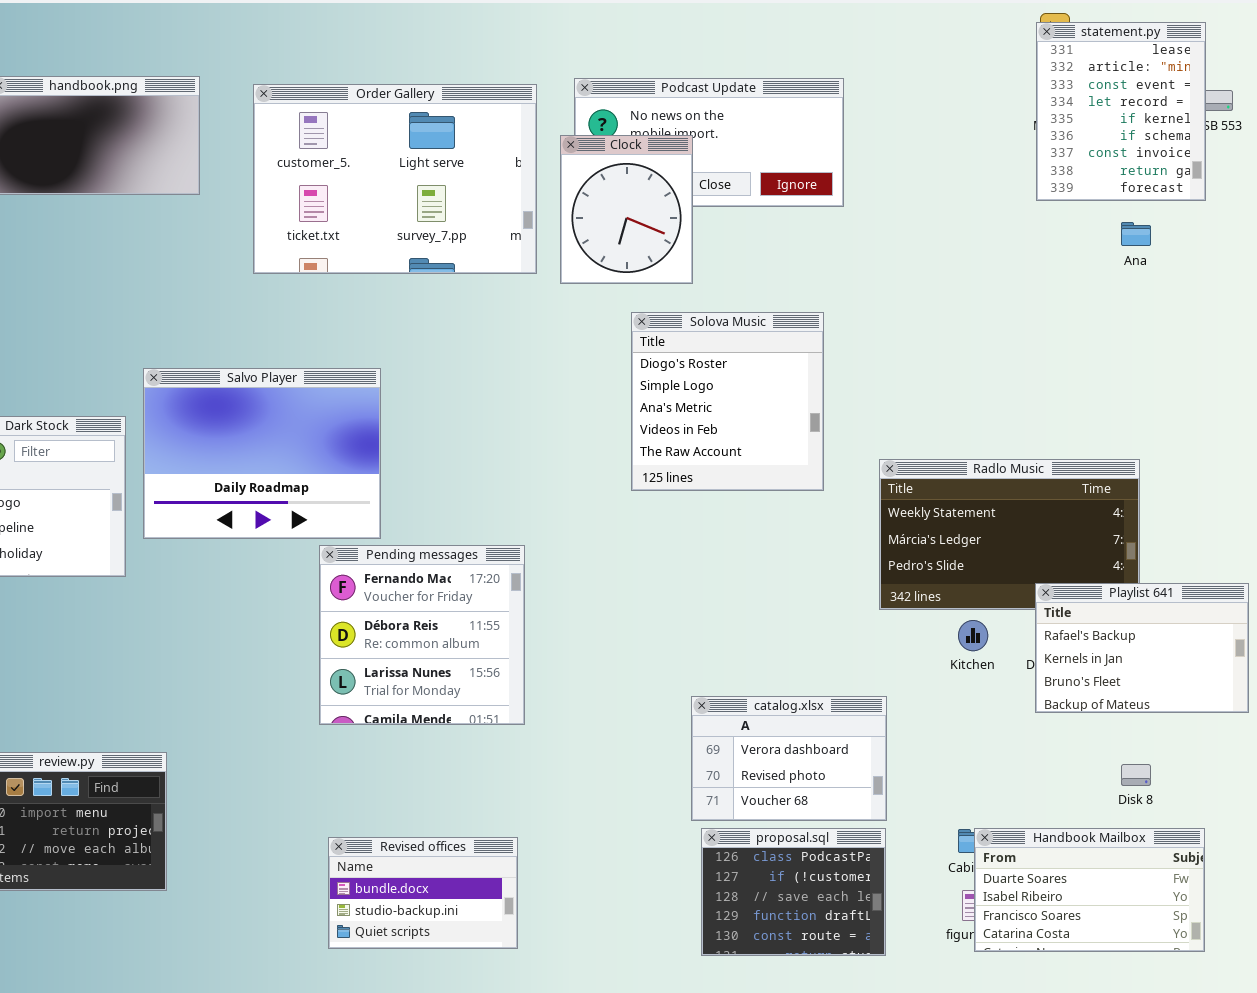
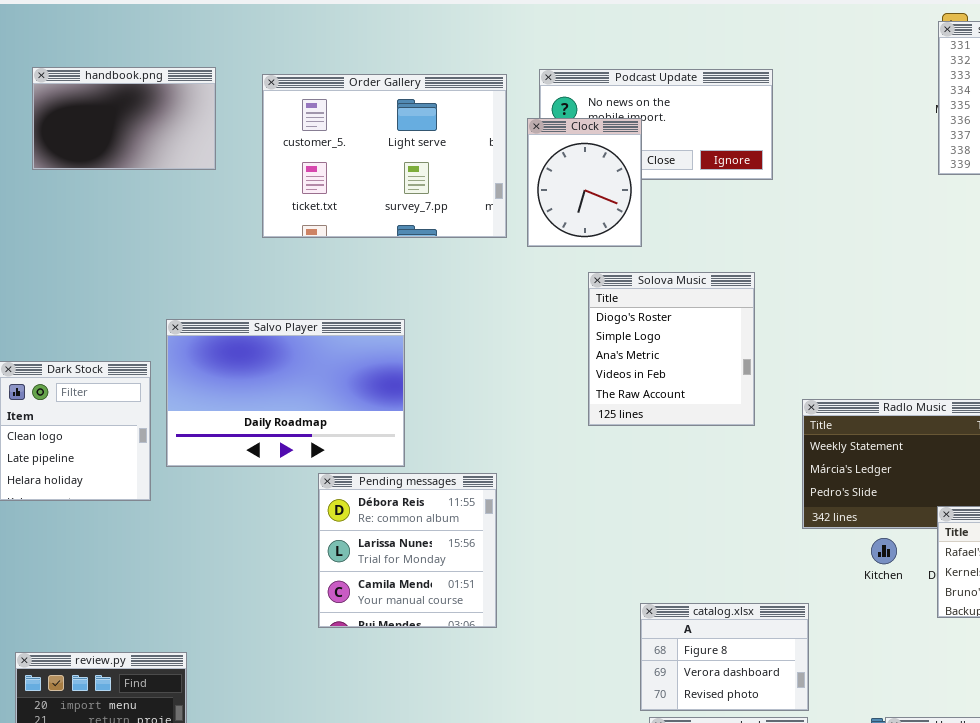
Salvo Player: [143,368,381,539] -> [166,319,405,467], resized
Pending messages: [319,545,525,725] -> [318,473,497,628], scrolled down 1 row
catalog.xlsx: [691,696,887,821] -> [640,603,809,711], scrolled up 1 row

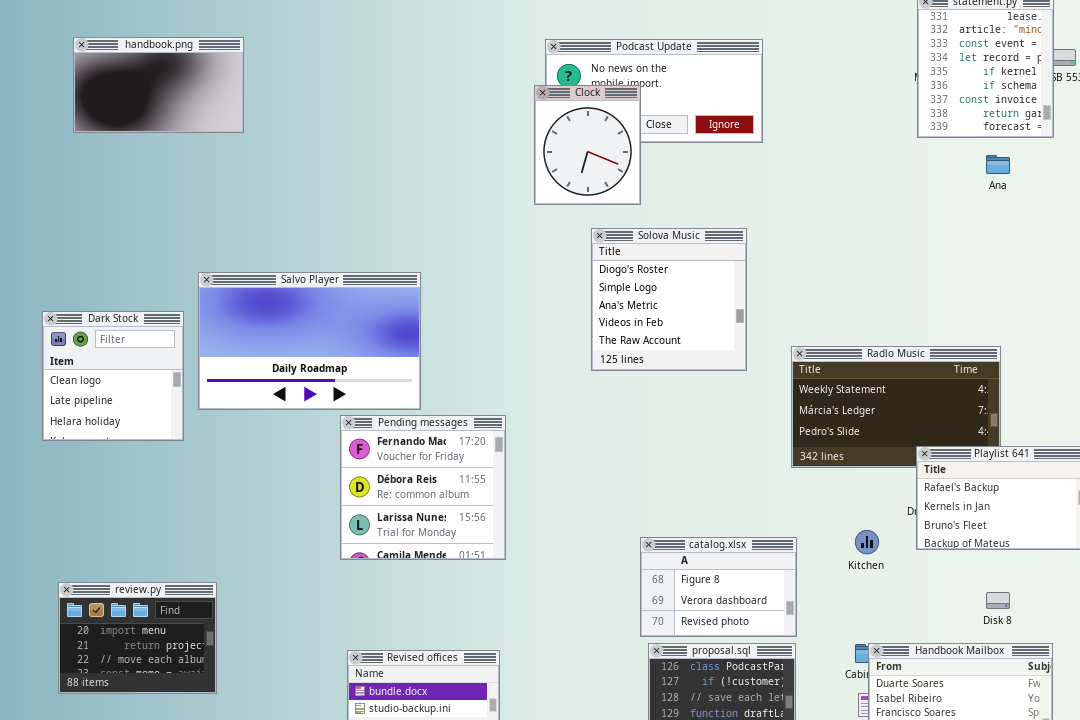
Order Gallery: [262,74,507,238] -> none, closed
Pending messages: [318,473,497,628] -> [340,415,506,560], scrolled up 1 row
Kitchen: [871,538,897,564] -> [855,530,879,554], moved

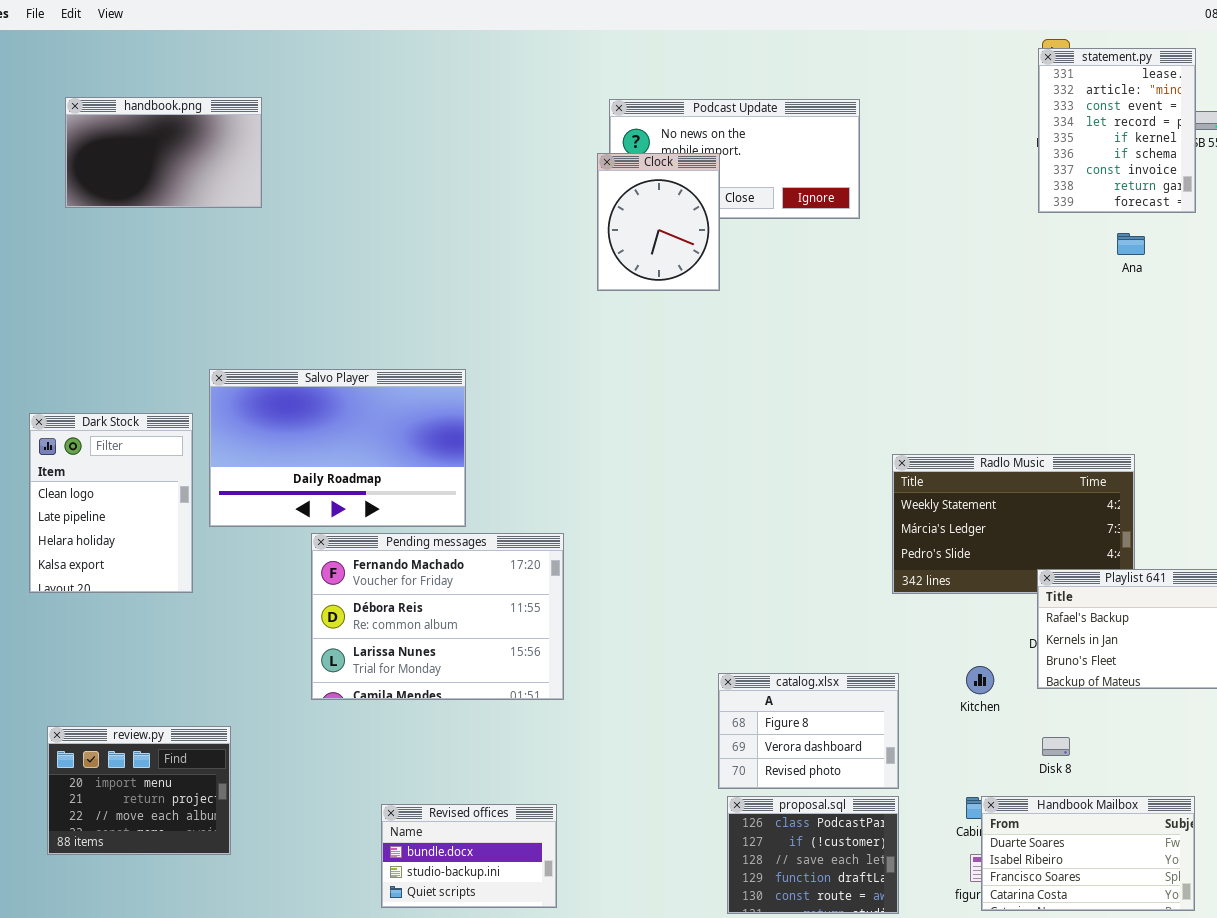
Solova Music: [591,228,747,371] -> none, closed
Dark Stock: [42,311,184,441] -> [29,413,193,593], resized
Pending messages: [340,415,506,560] -> [311,533,564,700], resized
Disk 8: [986,592,1010,609] -> [1042,737,1070,756], moved

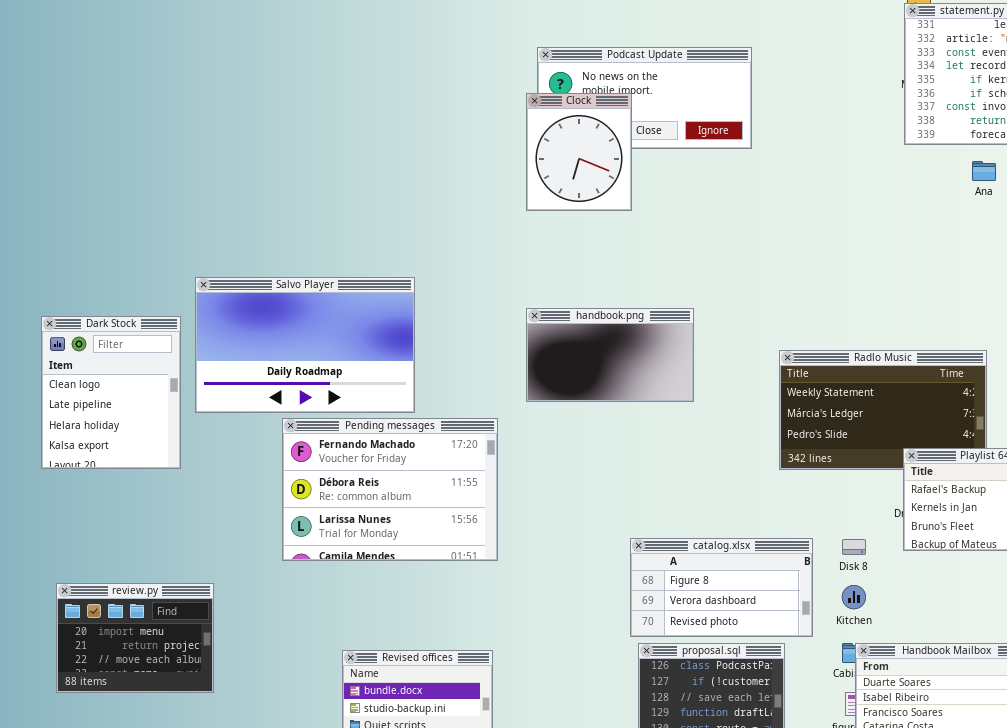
handbook.png: [65,97,262,208] -> [526,308,694,402], moved
Kitchen: [966,666,994,694] -> [842,585,866,609], moved
catalog.xlsx: [718,673,899,789] -> [630,538,813,637], resized
Disk 8: [1042,737,1070,756] -> [842,539,866,555], moved

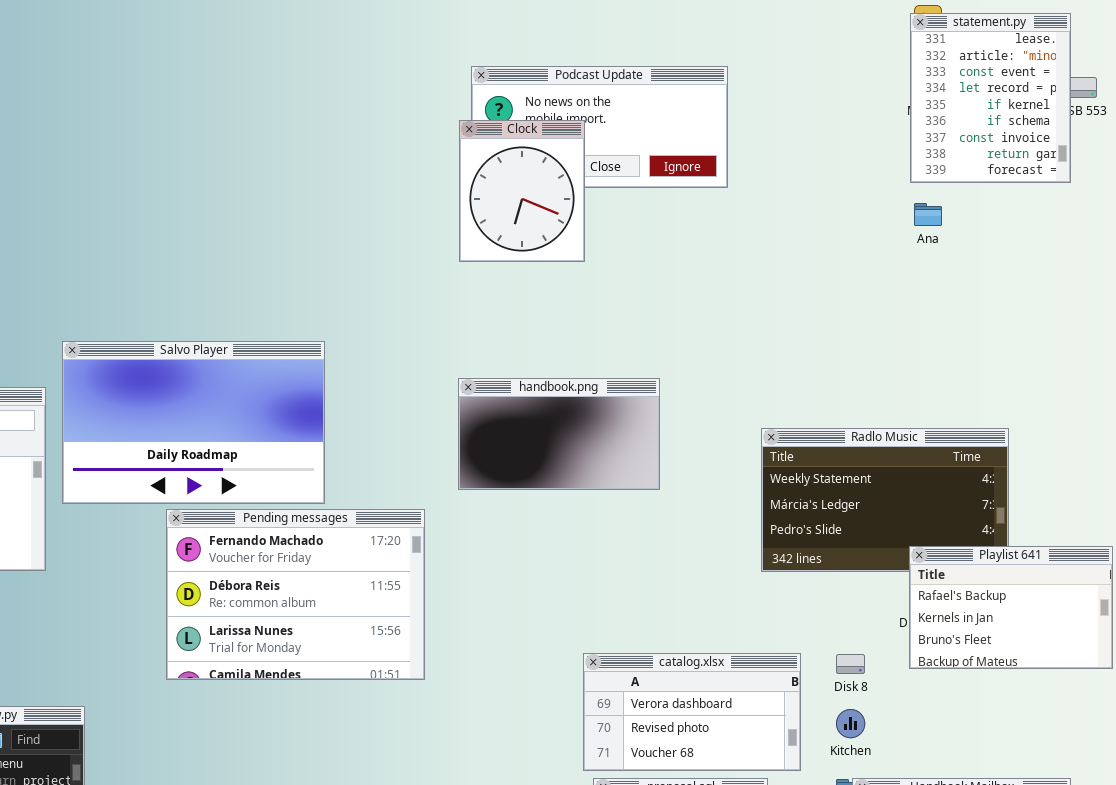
Ana: [972,161,996,181] -> [914,203,942,226], moved
catalog.xlsx: [630,538,813,637] -> [583,653,801,771], scrolled down 1 row

